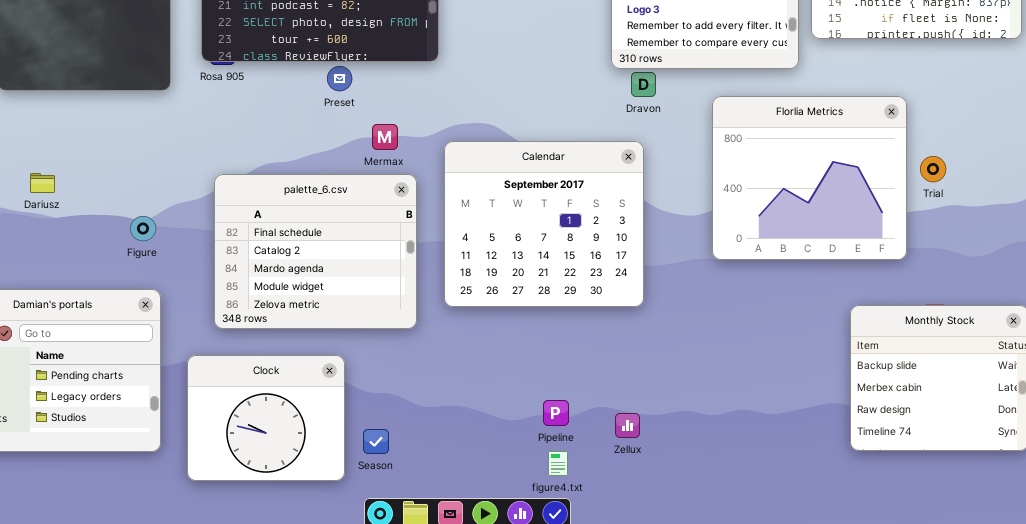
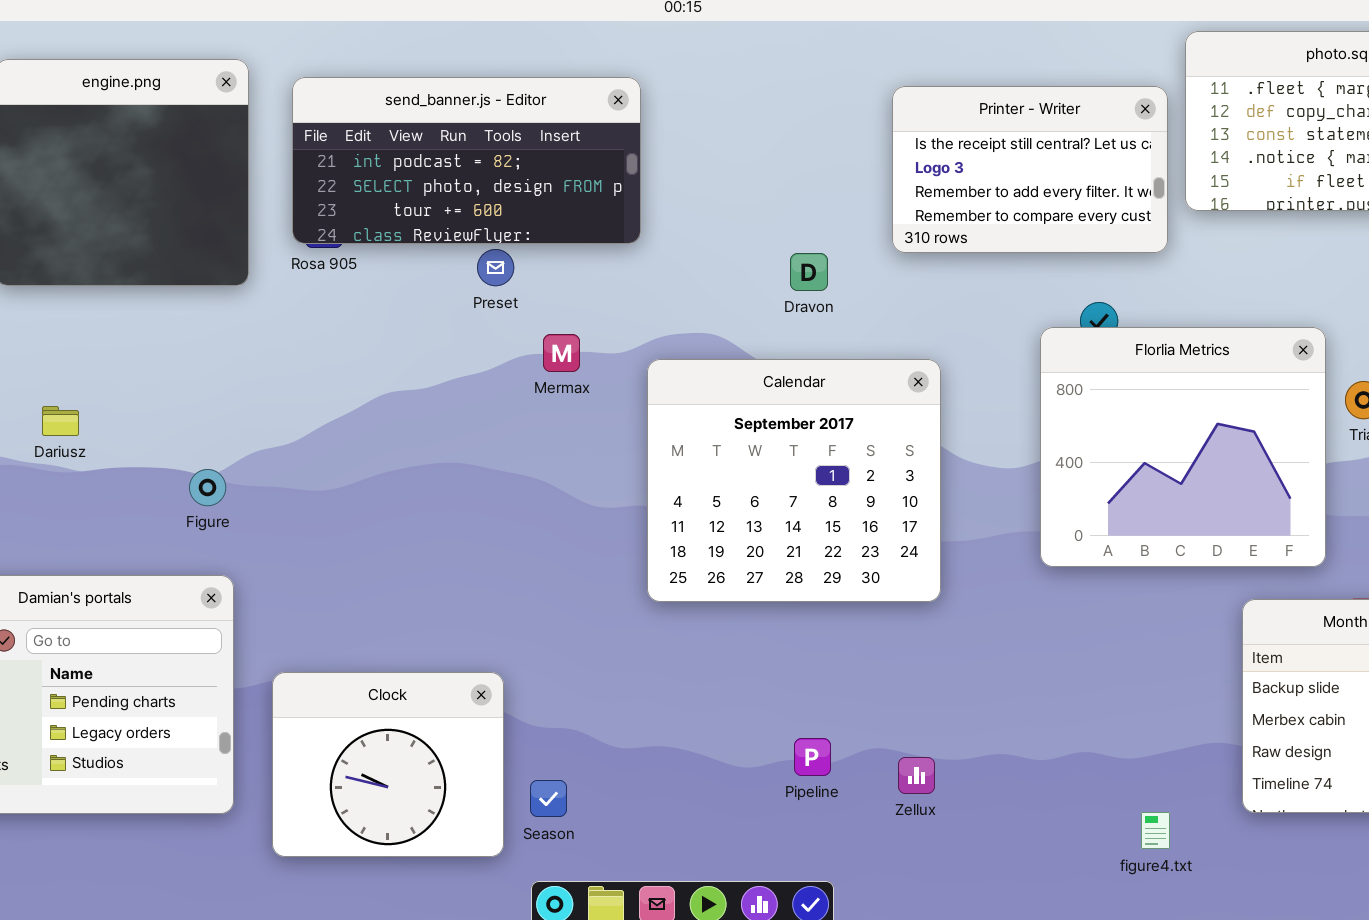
Dravon: [631,72,656,97] -> [790,253,828,291], moved
Florlia Metrics: [712,96,907,260] -> [1040,327,1326,567], moved
palette_6.csv: [214,174,417,329] -> none, closed
figure4.txt: [548,451,568,476] -> [1141,812,1170,849], moved

